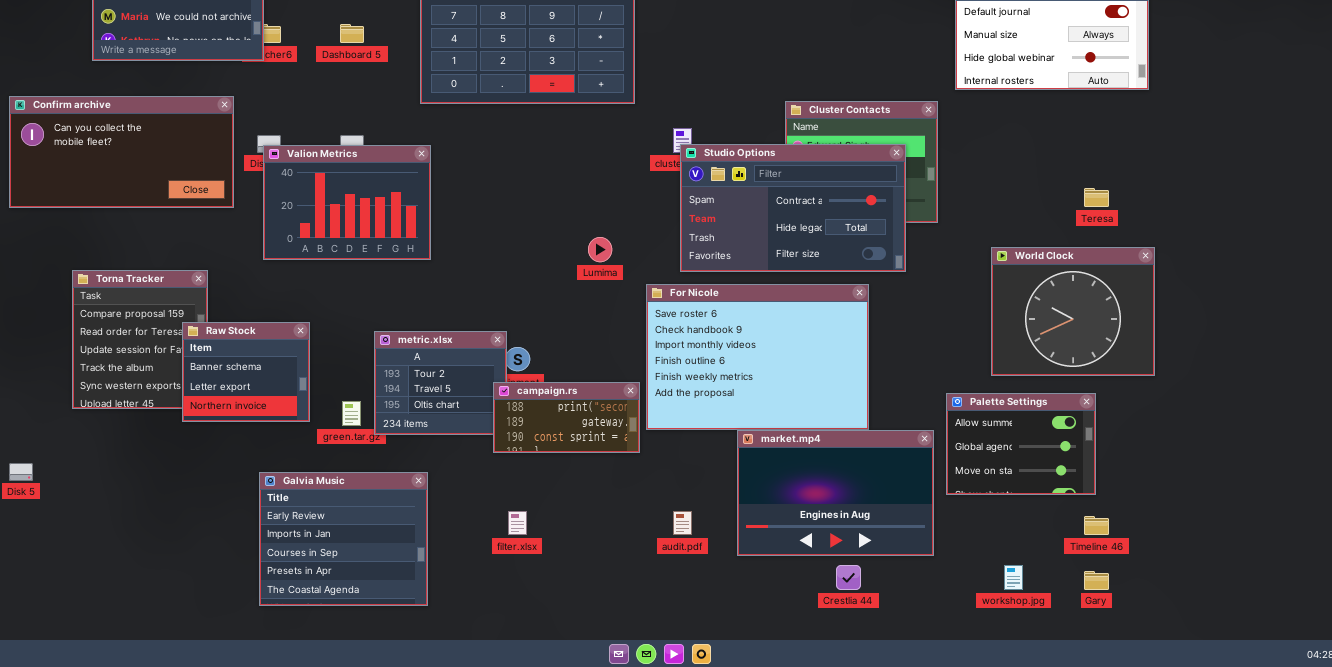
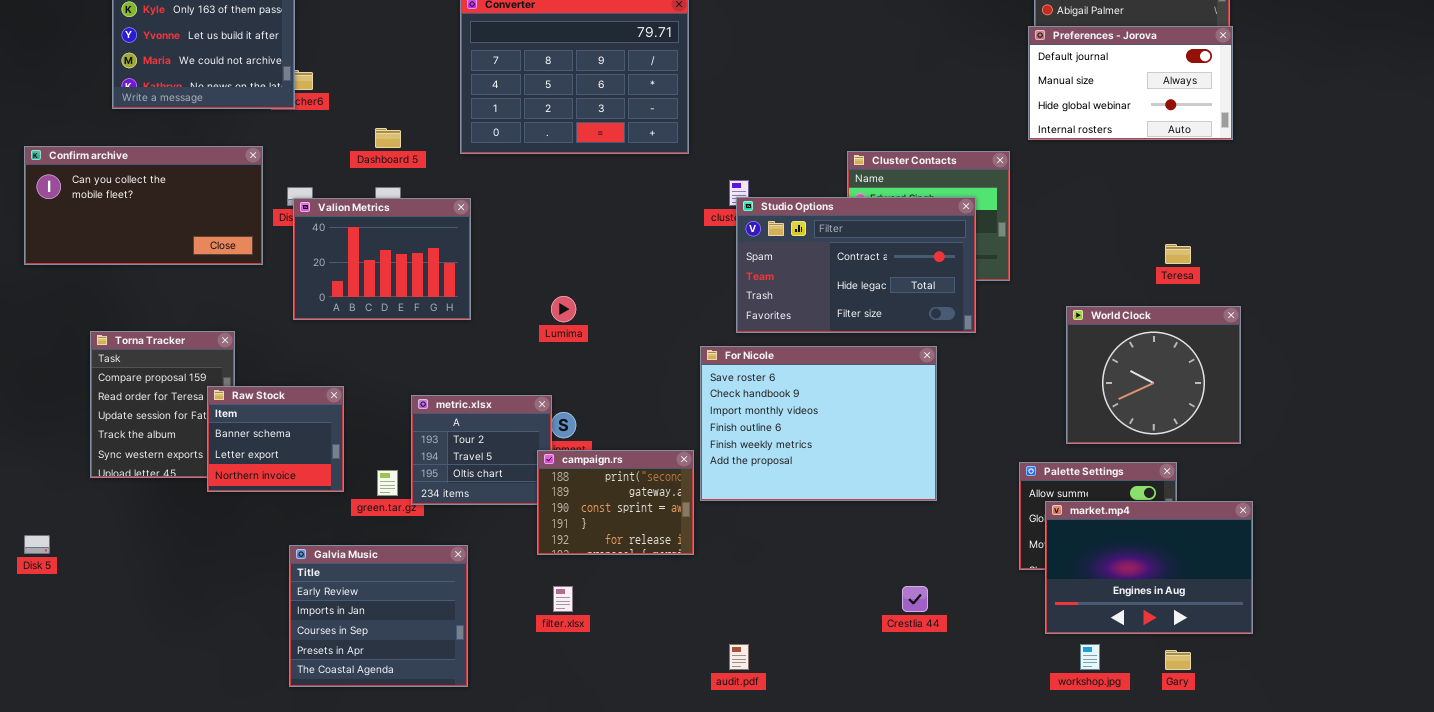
Dashboard 5: [340,24,364,43] -> [375,128,401,148], moved
Lumima: [588,237,612,262] -> [551,296,576,322], moved
campaign.rs: [493,382,640,453] -> [537,450,694,555], resized
market.mp4: [737,430,934,556] -> [1045,501,1253,634], moved
audit.pdf: [673,511,692,535] -> [729,644,749,670], moved
Crestlia 44: [836,565,861,590] -> [902,586,928,612], moved

